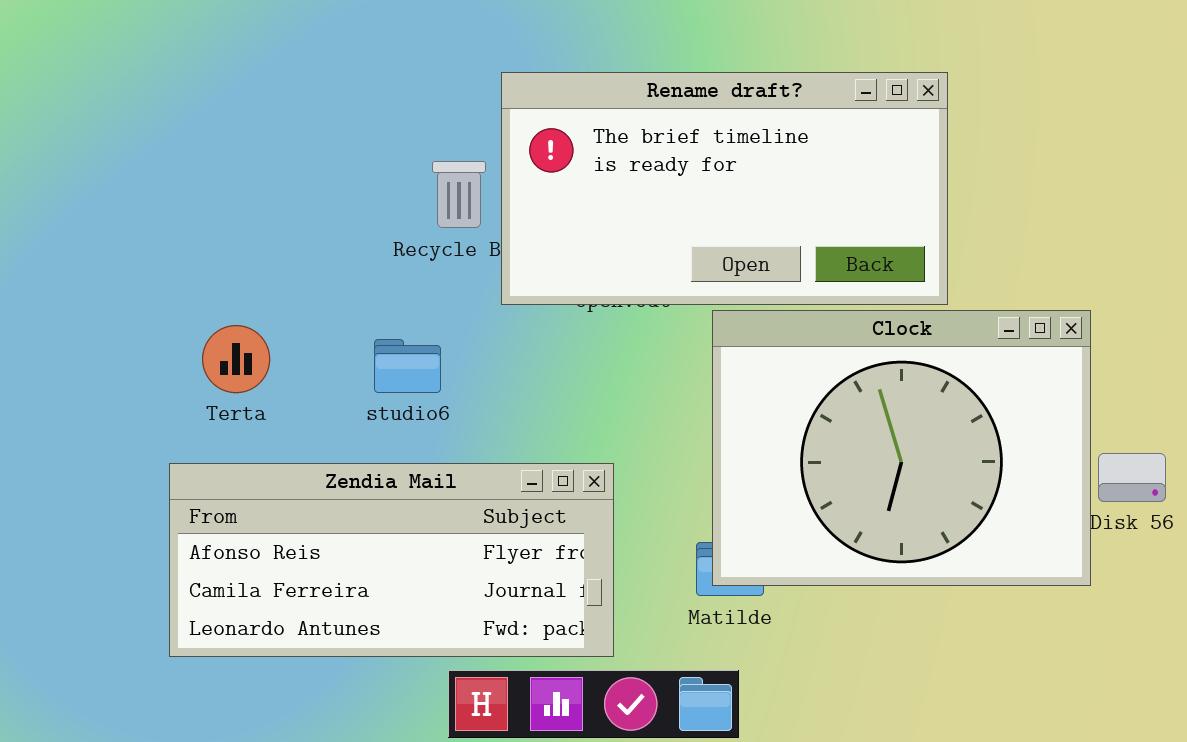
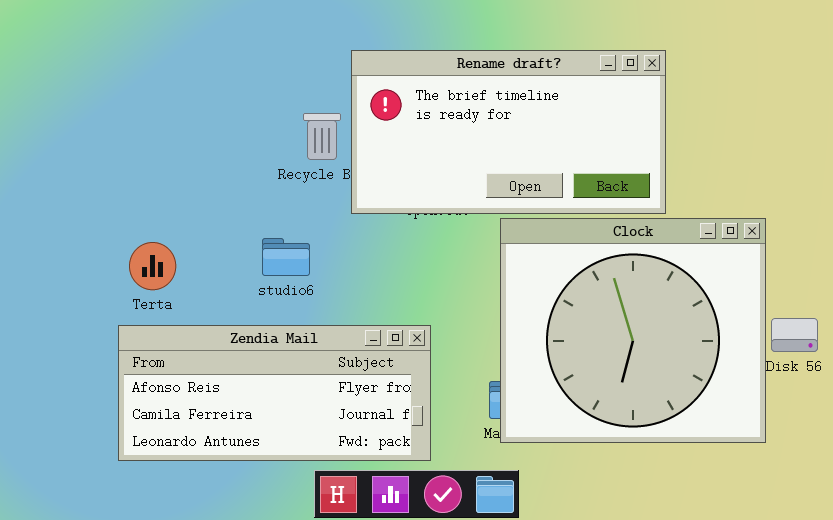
Clock: [712,310,1091,586] -> [500,218,766,443], resized
Terta: [202,325,270,393] -> [129,242,176,290], moved

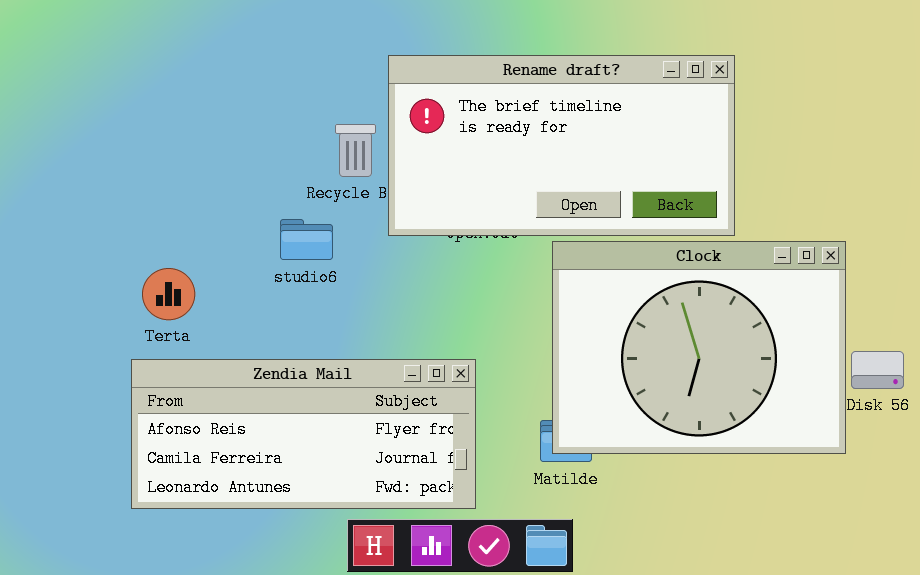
Clock: [500,218,766,443] -> [552,241,846,454], resized
studio6: [262,238,310,276] -> [280,219,333,260], moved

